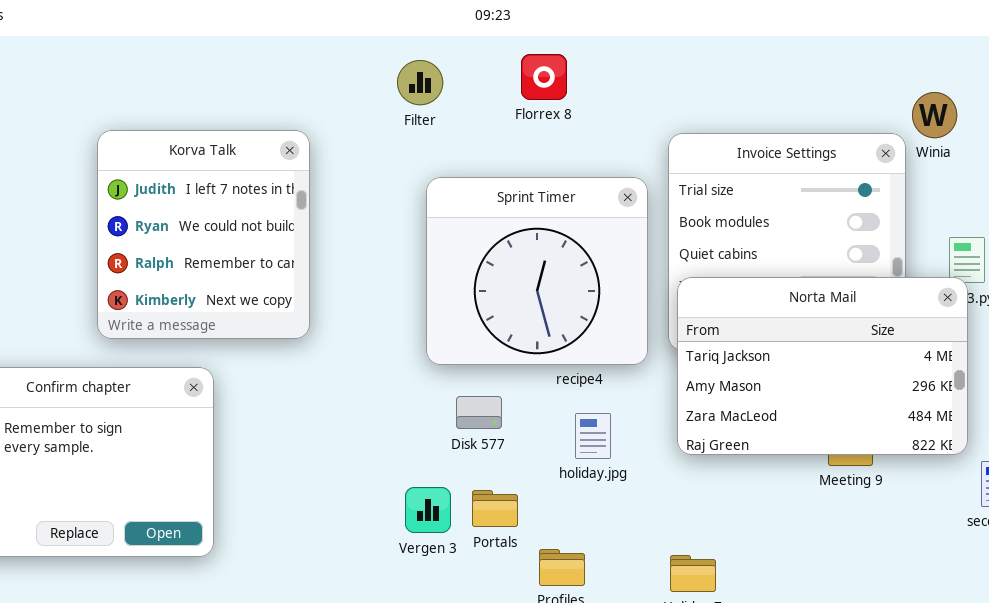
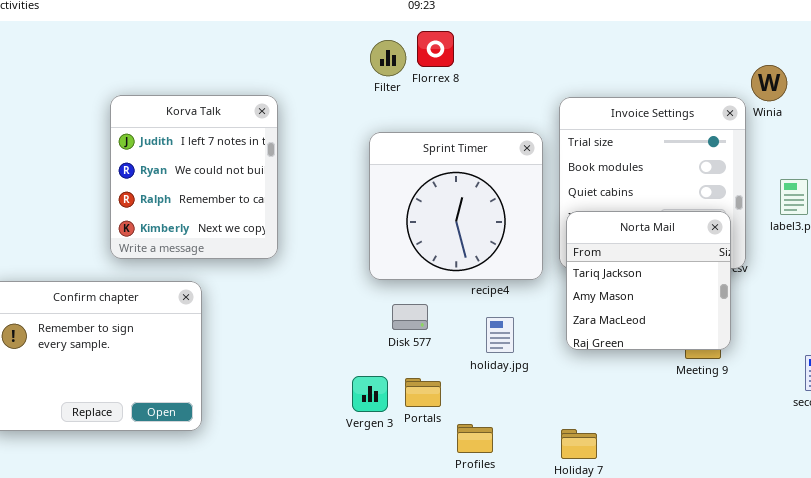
Florrex 8: [521,54,567,100] -> [417,31,454,67], moved
Filter: [397,60,443,105] -> [370,40,406,76], moved
Norta Mail: [677,277,968,455] -> [566,211,731,350], resized

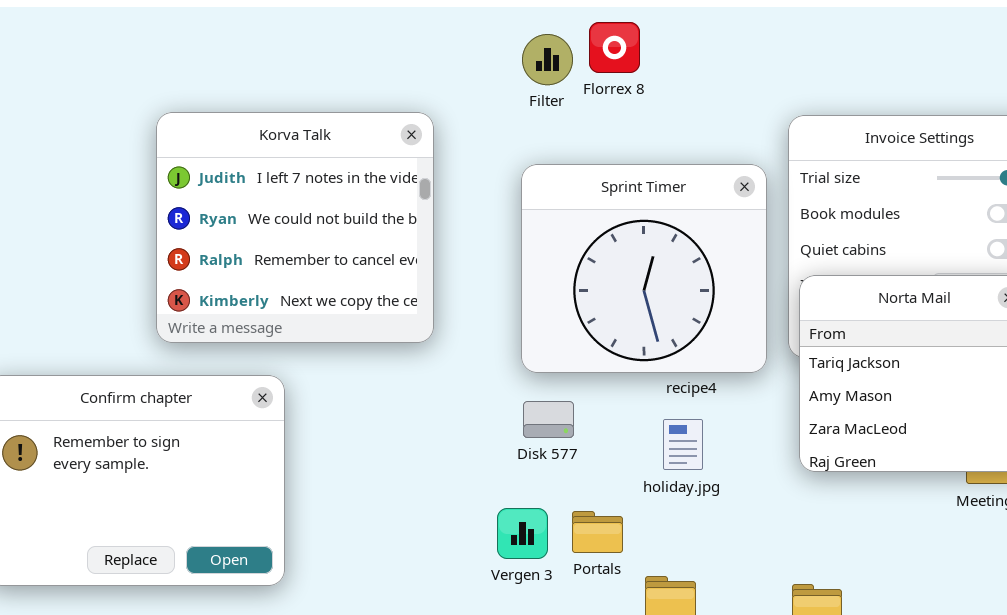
Korva Talk: [110,95,278,259] -> [156,112,434,343], resized
Disk 577: [392,304,428,330] -> [523,401,574,438], moved
holiday.jpg: [486,317,514,353] -> [663,419,703,470], moved

